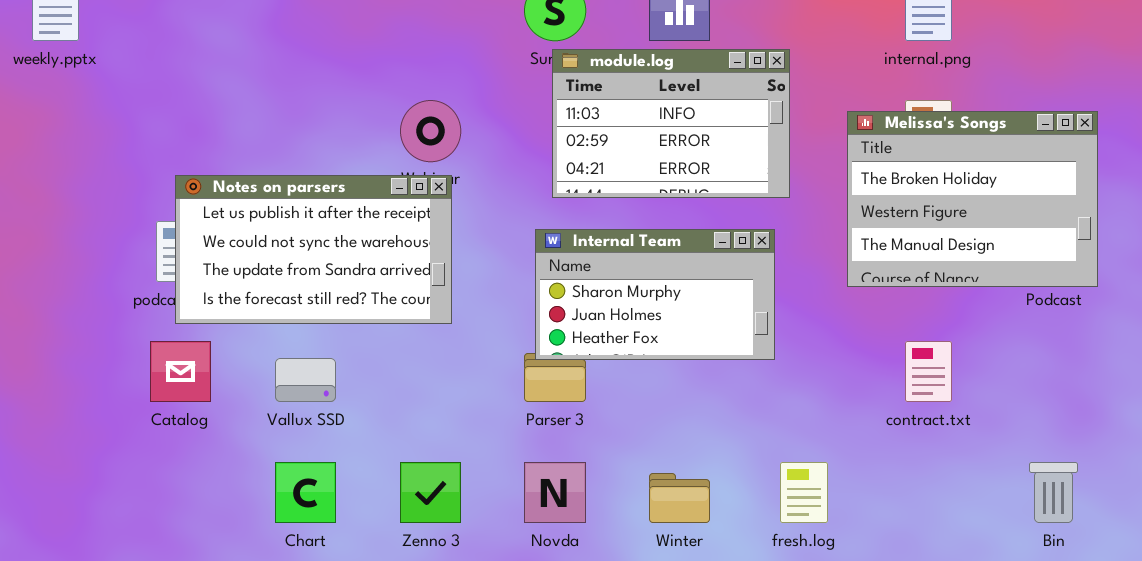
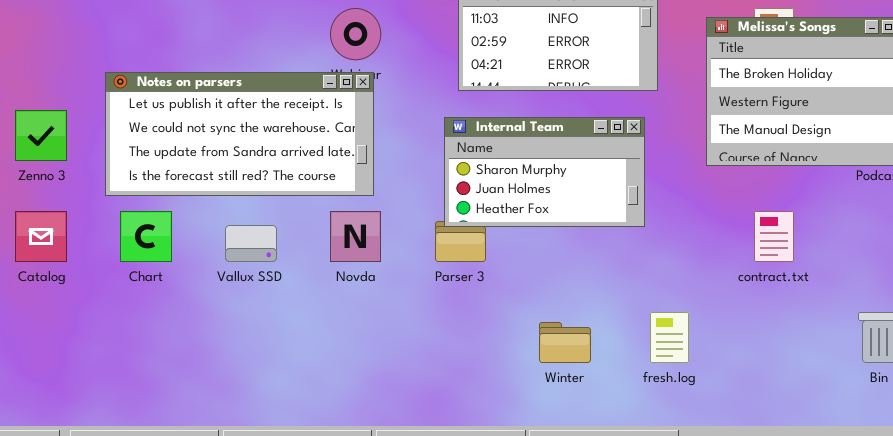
Notes on parsers: [175,175,452,324] -> [105,72,374,196], resized
Catalog: [150,341,211,402] -> [15,211,67,262], moved
Chart: [275,462,336,523] -> [120,211,172,262], moved
Zenno 3: [400,462,461,523] -> [15,110,67,161], moved
Novda: [524,462,586,523] -> [330,211,381,262], moved

